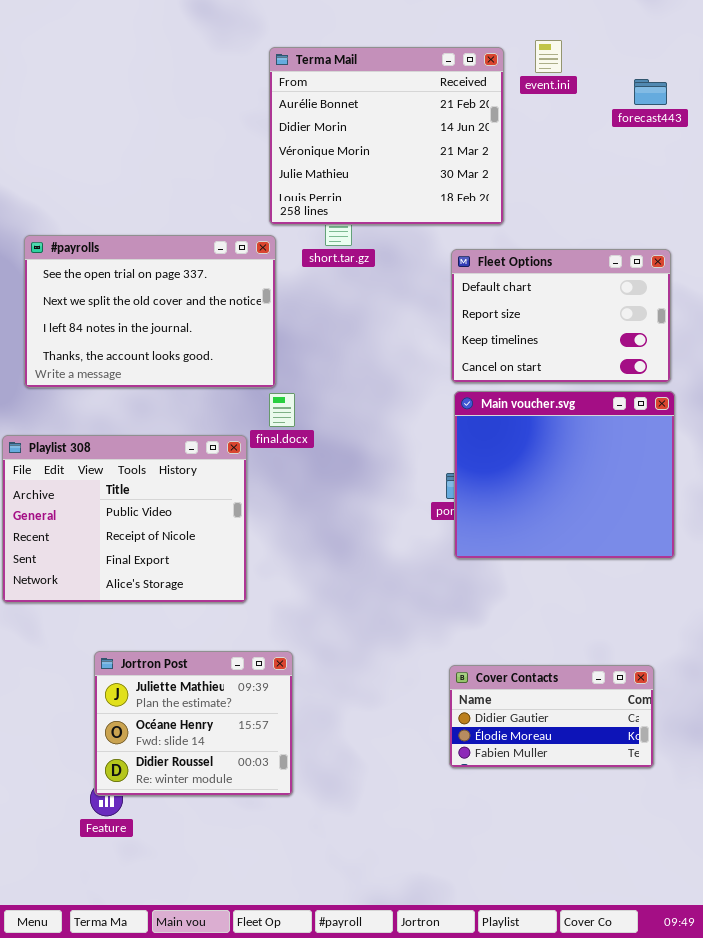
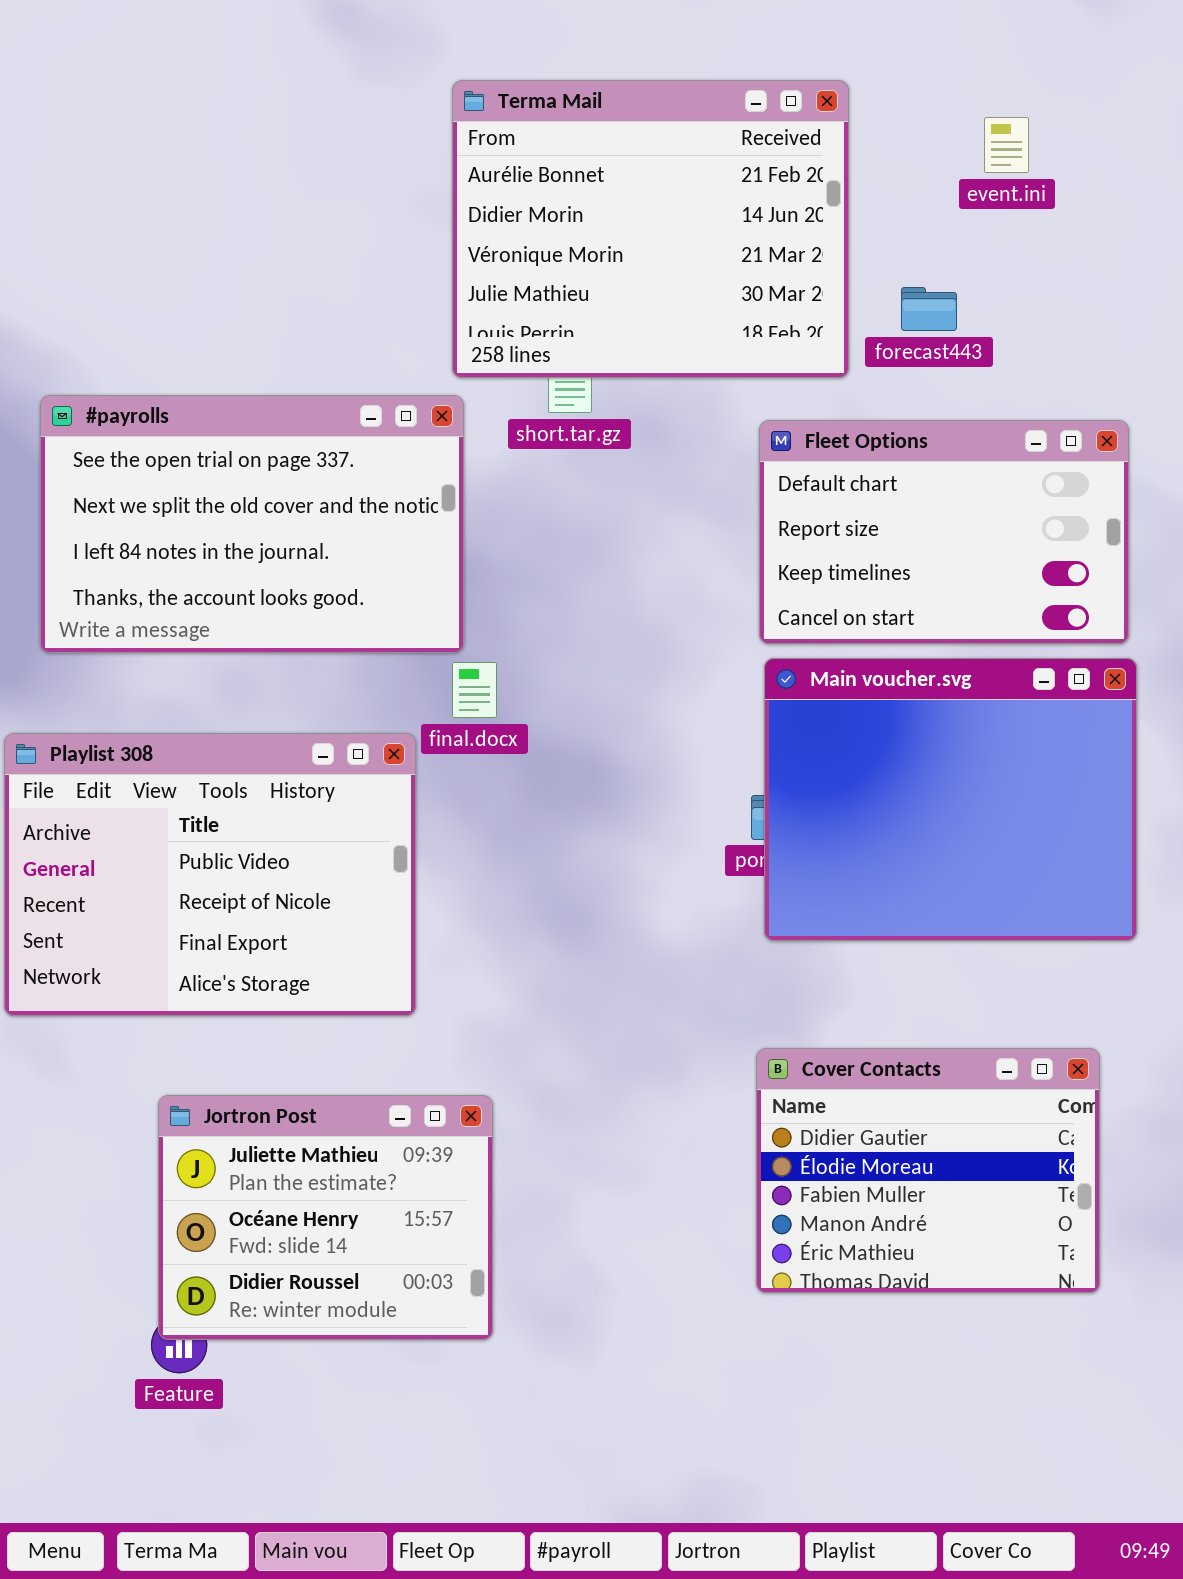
event.ini: [535,40,562,73] -> [984,117,1029,173], moved
forecast443: [634,79,667,105] -> [901,287,957,331], moved
Cover Contacts: [449,665,654,768] -> [756,1048,1100,1293], resized

